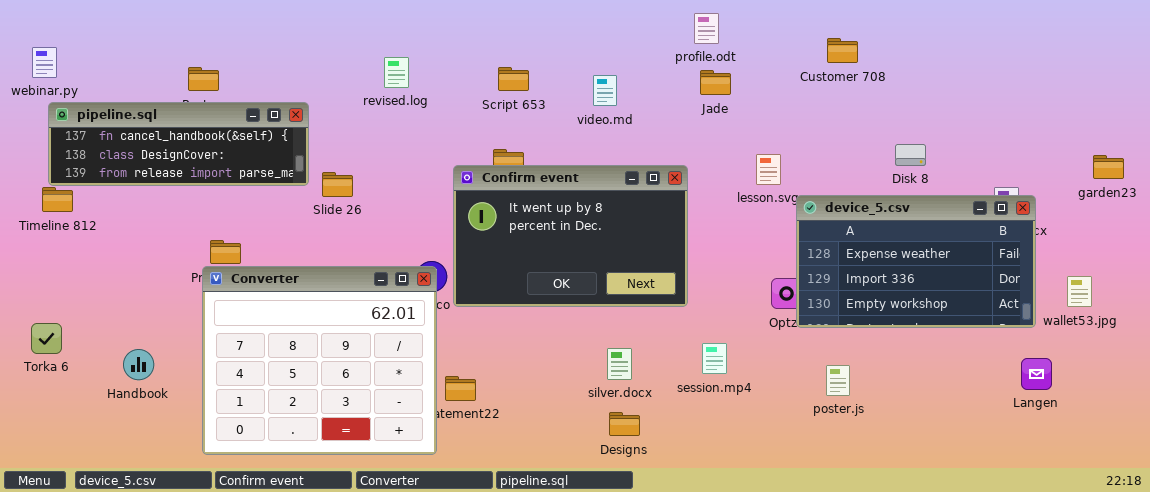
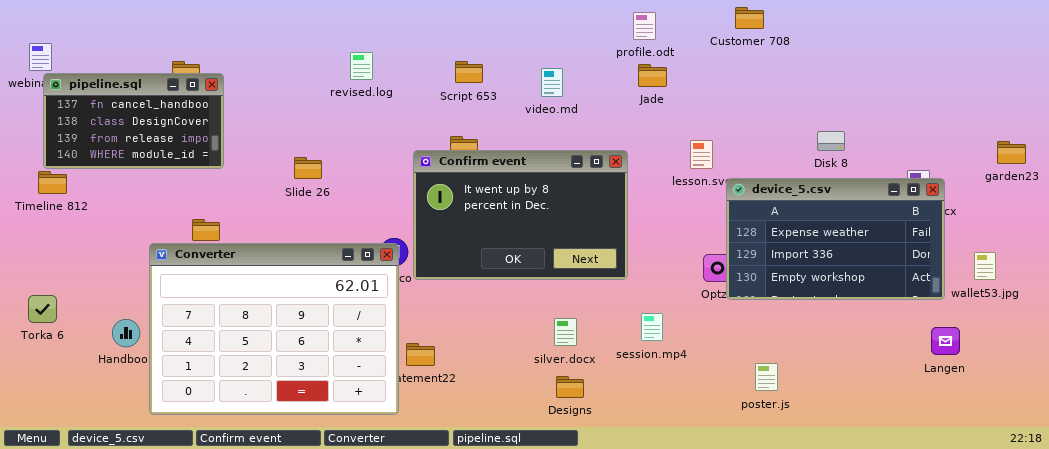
Customer 708: [827,38,858,63] -> [735,7,764,29], moved
pipeline.sql: [48,102,309,186] -> [43,73,224,169], resized
Converter: [202,266,437,455] -> [149,243,399,415], resized
poster.js: [826,365,850,396] -> [755,363,778,391], moved

